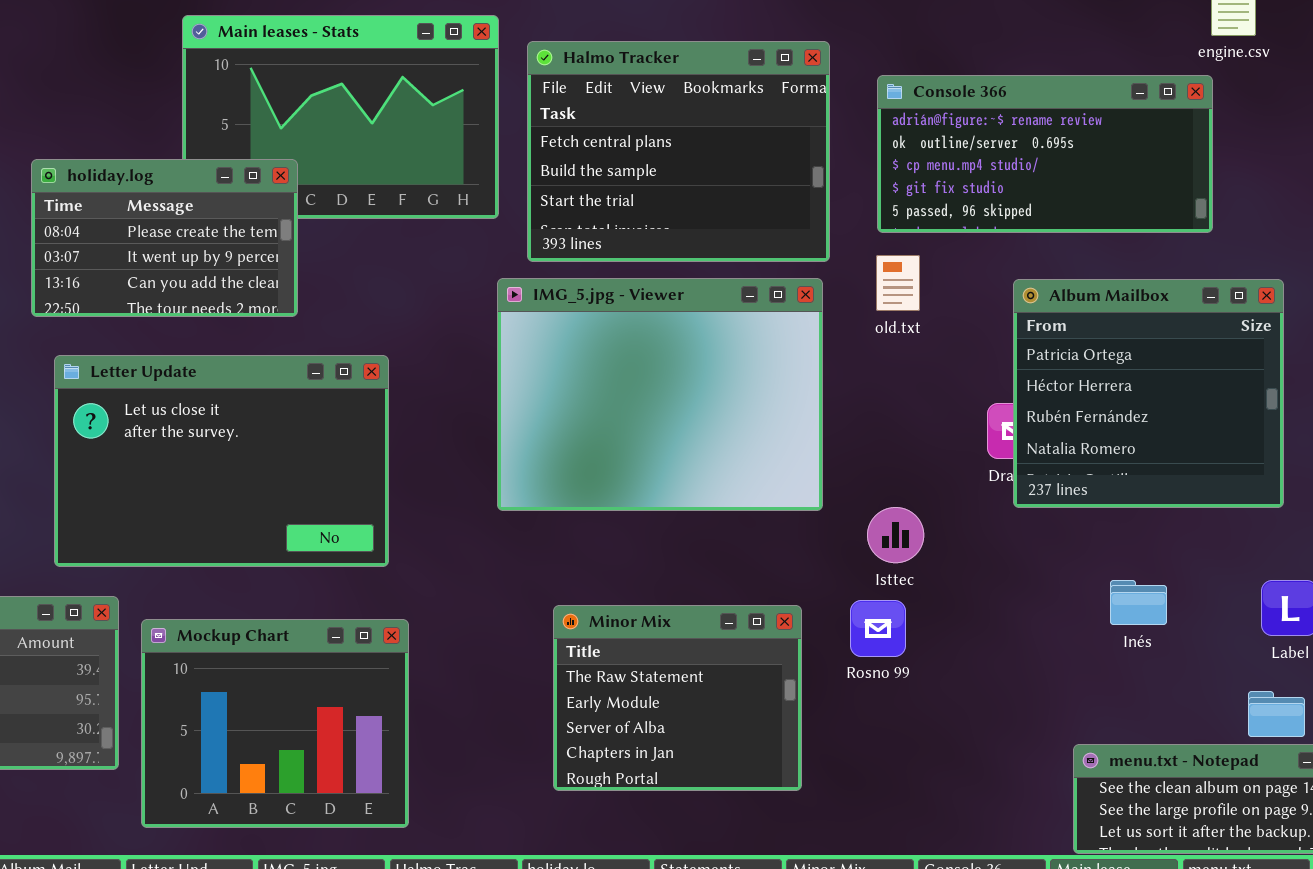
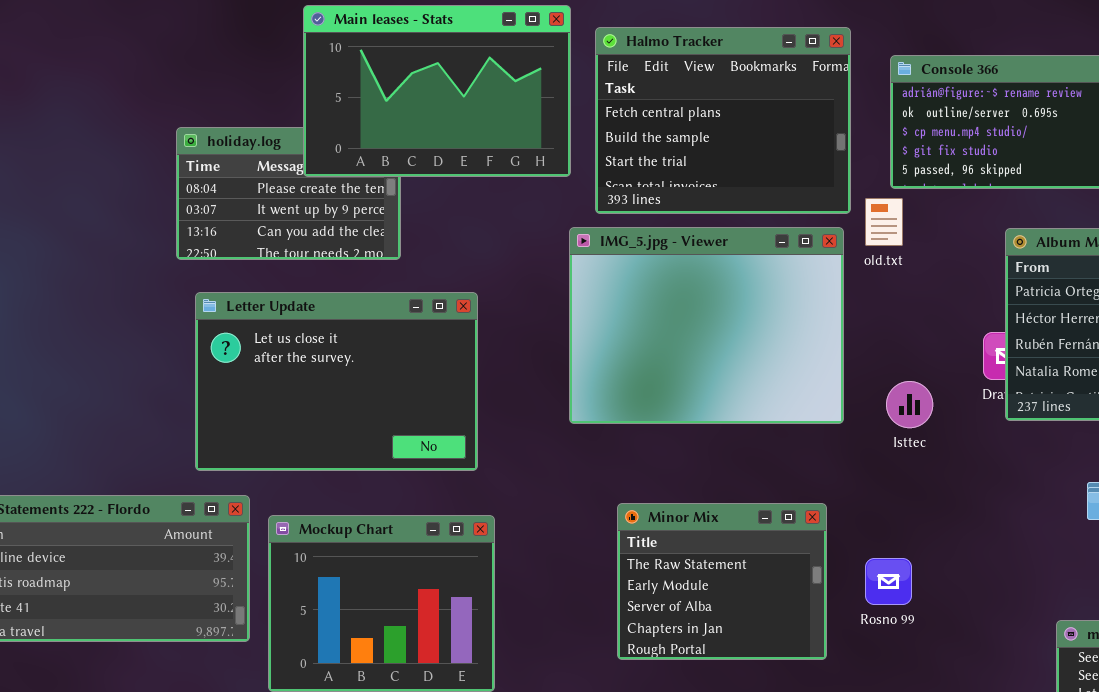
Main leases - Stats: [182,15,499,219] -> [303,5,571,177], raised
old.txt: [876,255,920,311] -> [865,198,903,246], moved
Isttec: [867,507,924,563] -> [886,381,933,428], moved
Rosno 99: [850,600,906,657] -> [865,558,912,605], moved

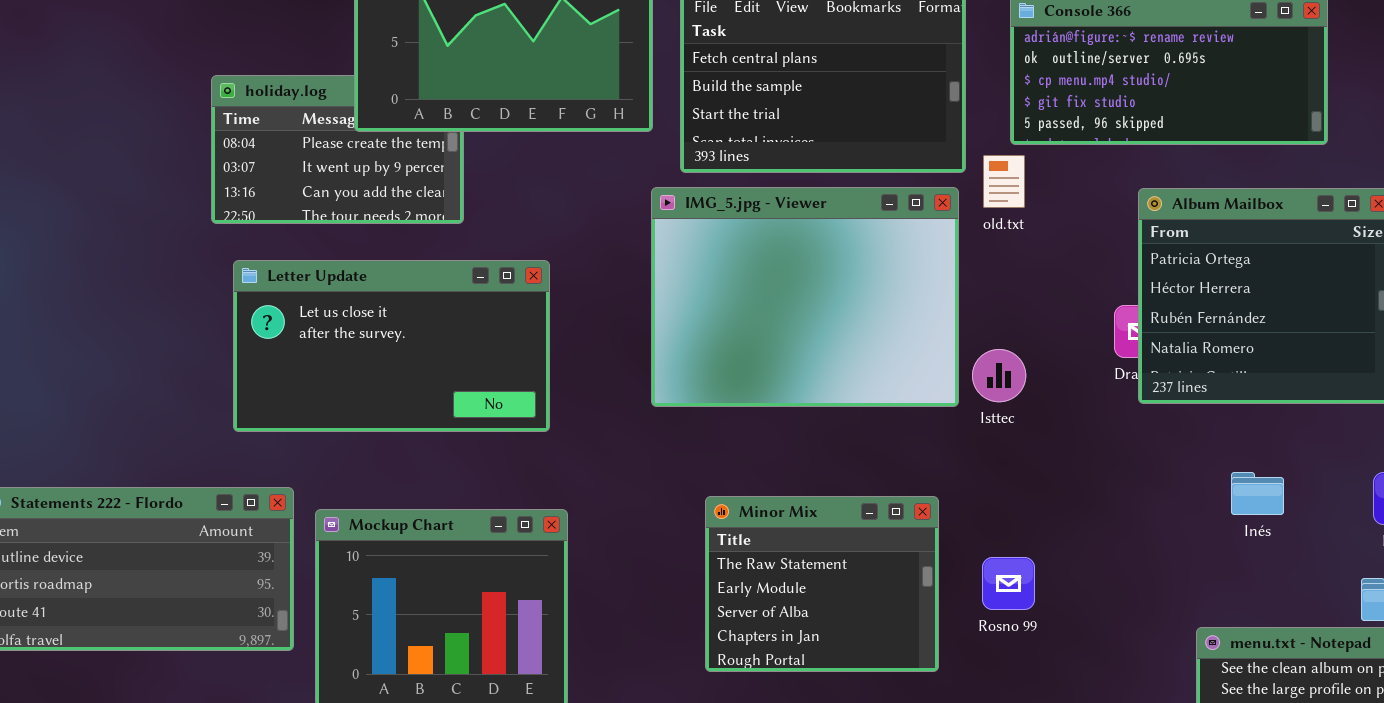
Letter Update: [195,292,478,471] -> [233,260,550,432], resized
Isttec: [886,381,933,428] -> [972,349,1026,402], moved

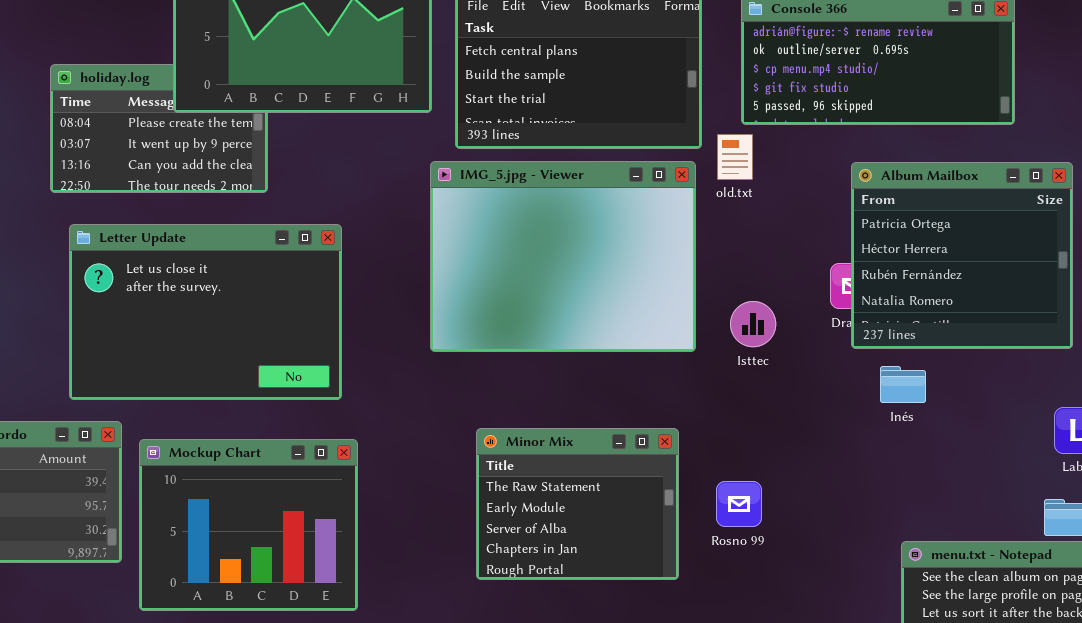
Letter Update: [233,260,550,432] -> [69,224,342,400], resized
Isttec: [972,349,1026,402] -> [730,301,776,347], moved
Inés: [1231,472,1284,515] -> [880,366,926,403], moved

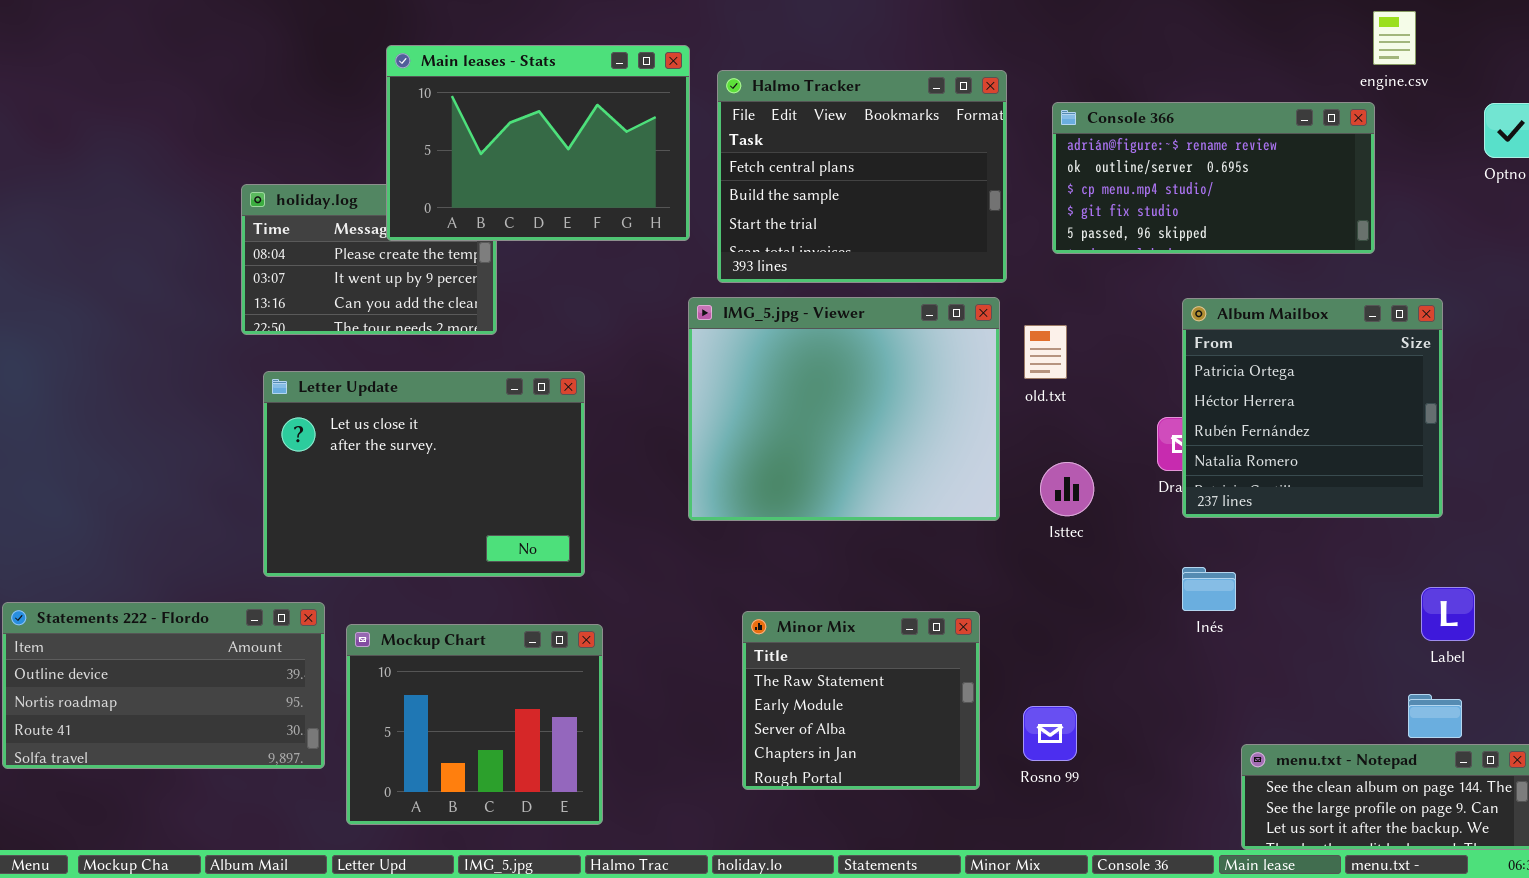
old.txt: [717,134,753,180] -> [1024,325,1067,379], moved
Inés: [880,366,926,403] -> [1182,567,1236,611], moved
Rosno 99: [716,481,762,527] -> [1023,706,1077,761], moved

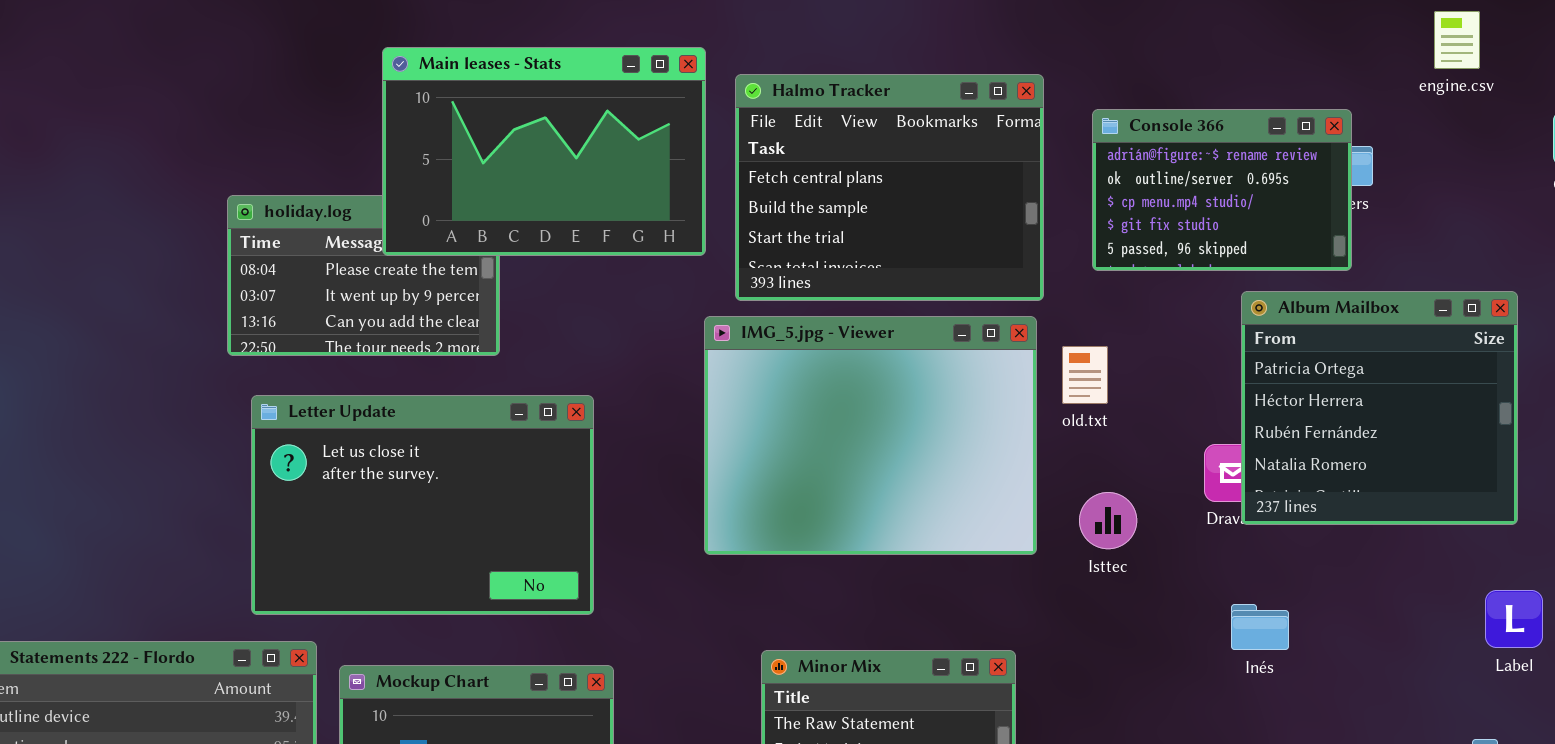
Console 366: [1052,102,1375,254] -> [1092,109,1352,271], resized
Album Mailbox: [1182,298,1443,518] -> [1241,291,1518,525], moved
Label: [1421,587,1475,641] -> [1485,590,1543,648], moved

